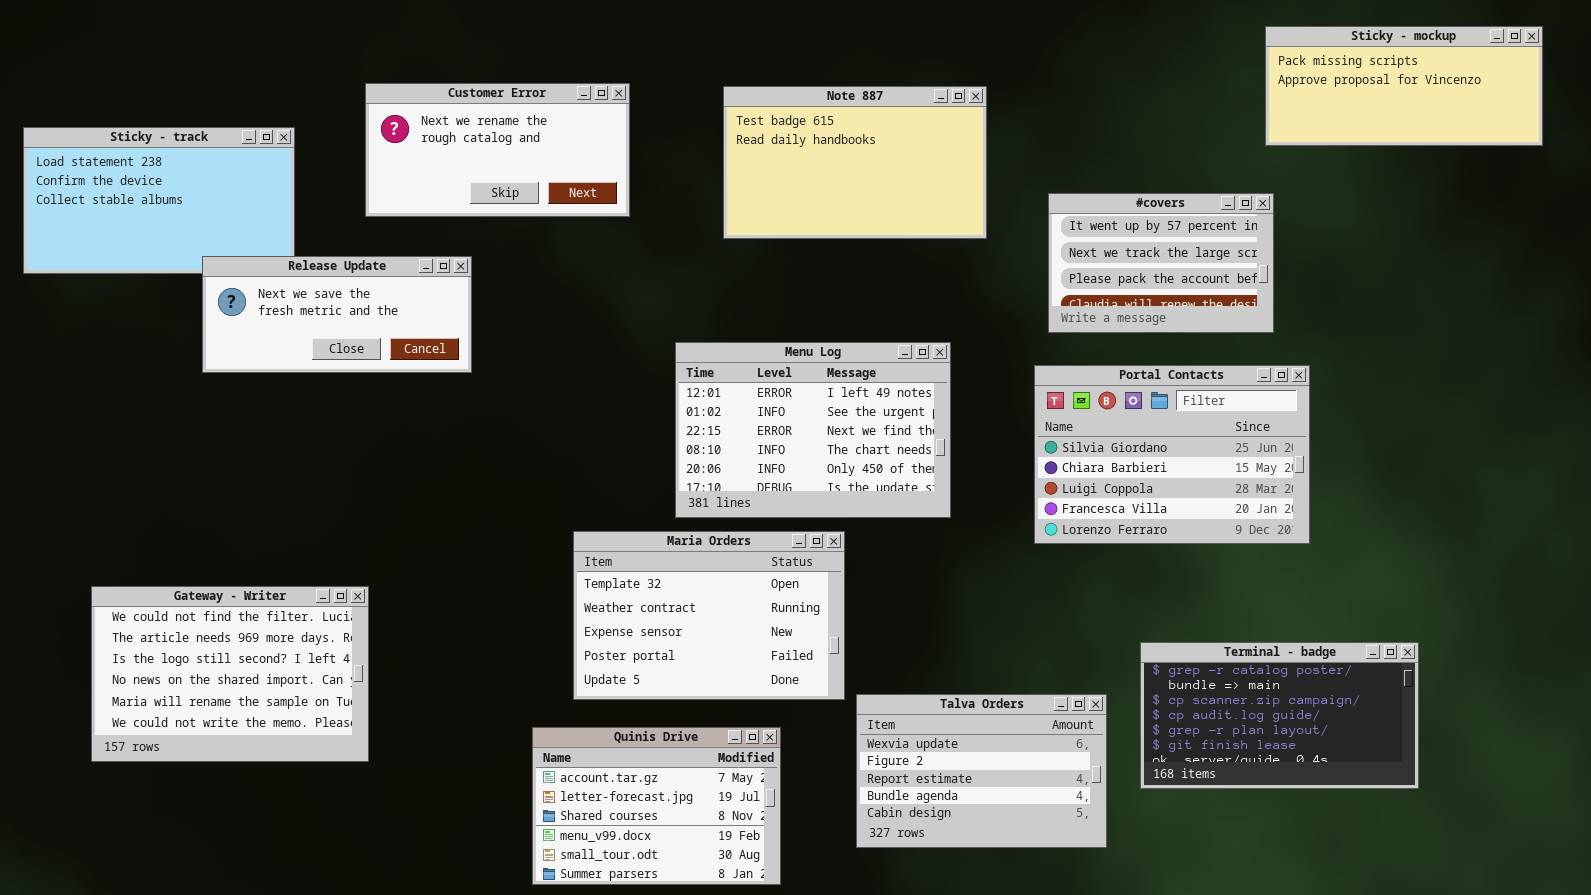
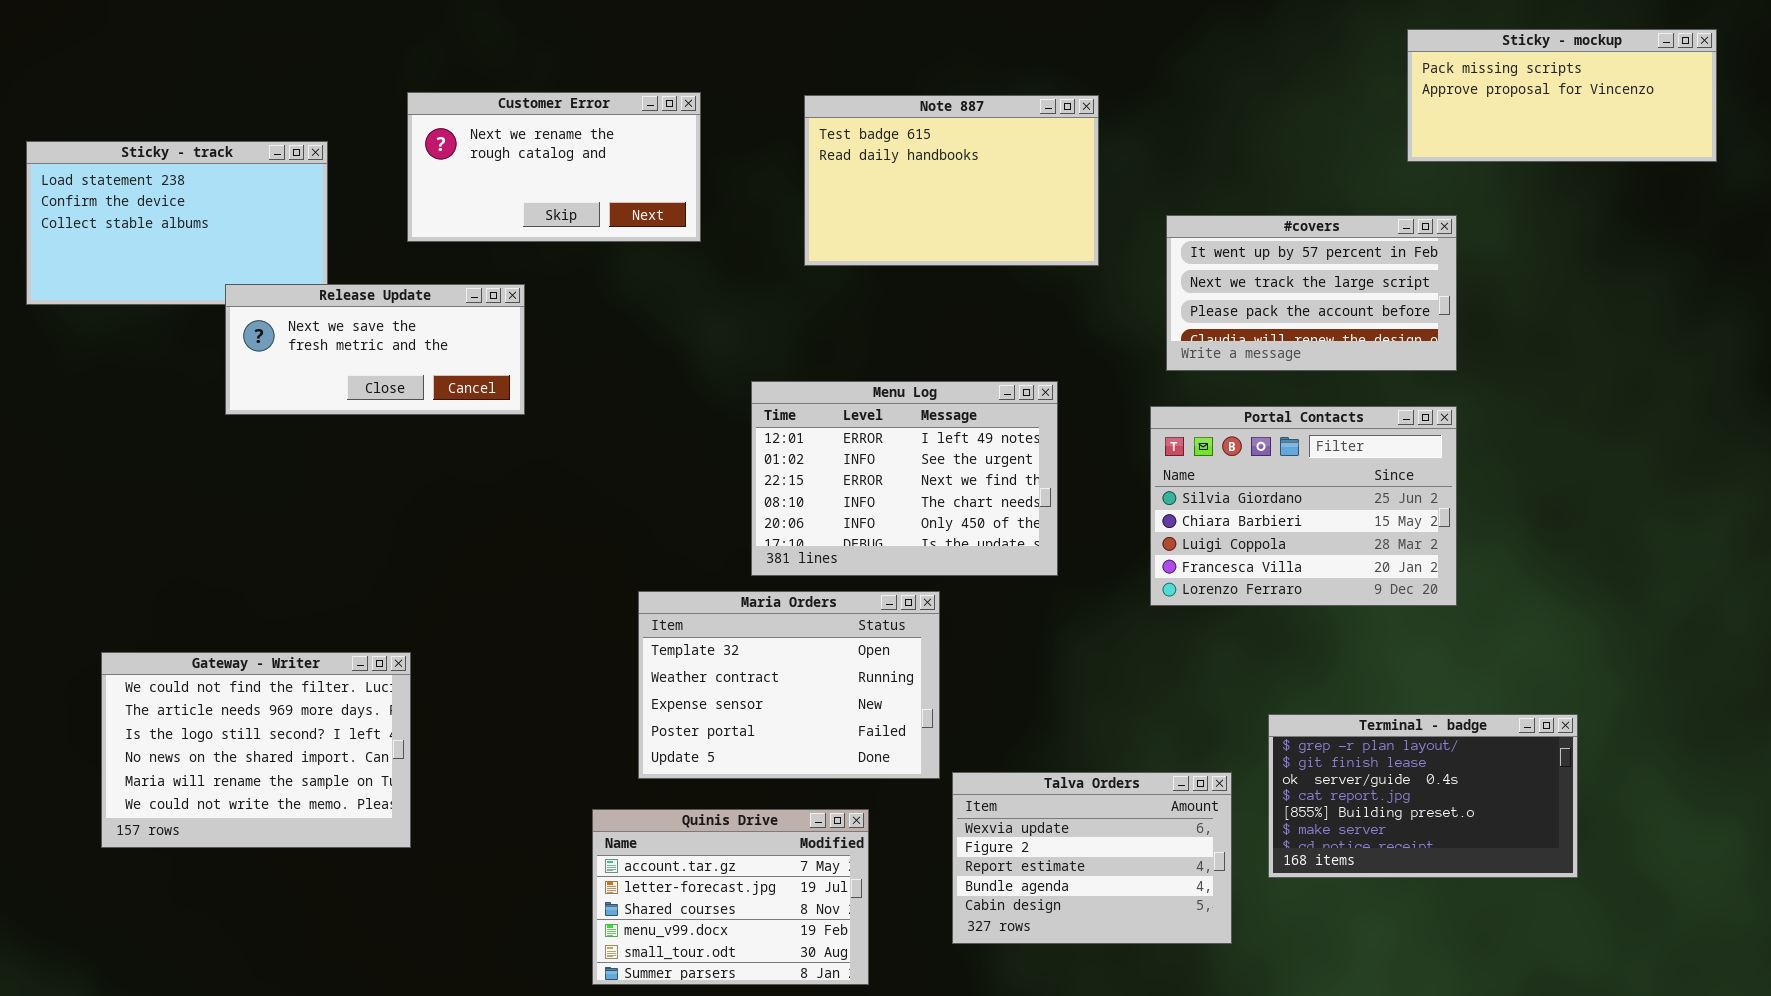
#covers: [1048,193,1274,333] -> [1166,215,1457,371], resized
Terminal - badge: [1140,642,1419,789] -> [1268,714,1578,878], scrolled down 4 rows

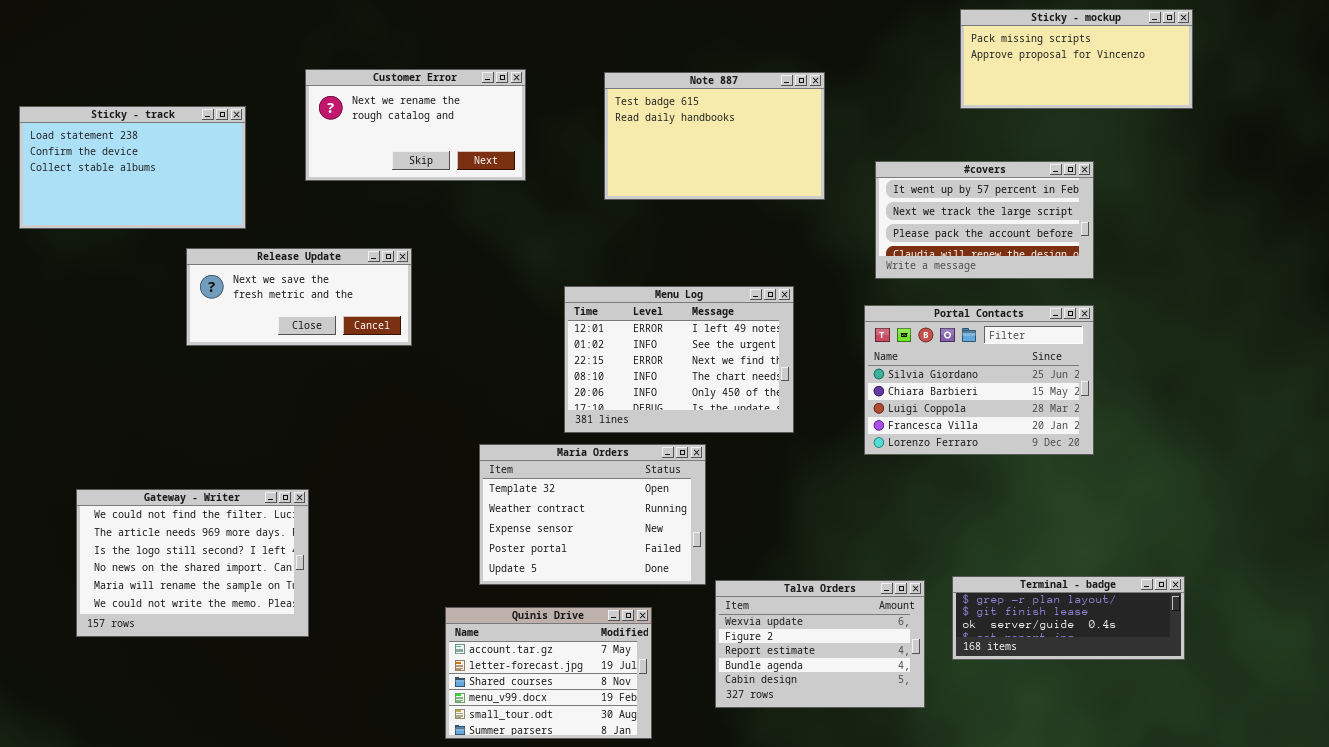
Sticky - mockup: [1407,29,1717,162] -> [960,9,1193,109], moved
Release Update: [225,284,525,415] -> [186,248,412,346], moved
Terminal - badge: [1268,714,1578,878] -> [952,576,1185,660], resized

